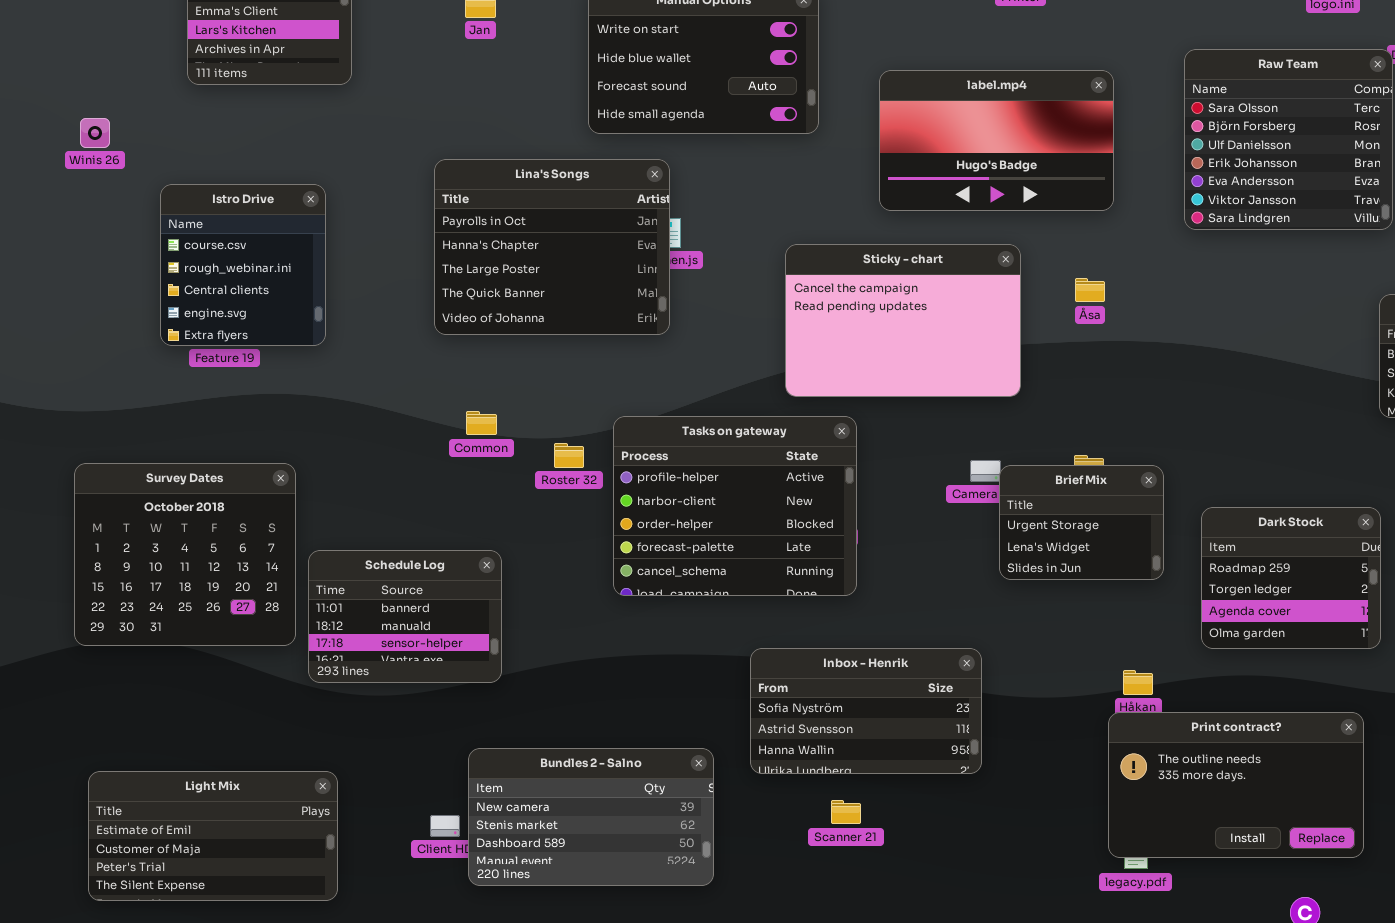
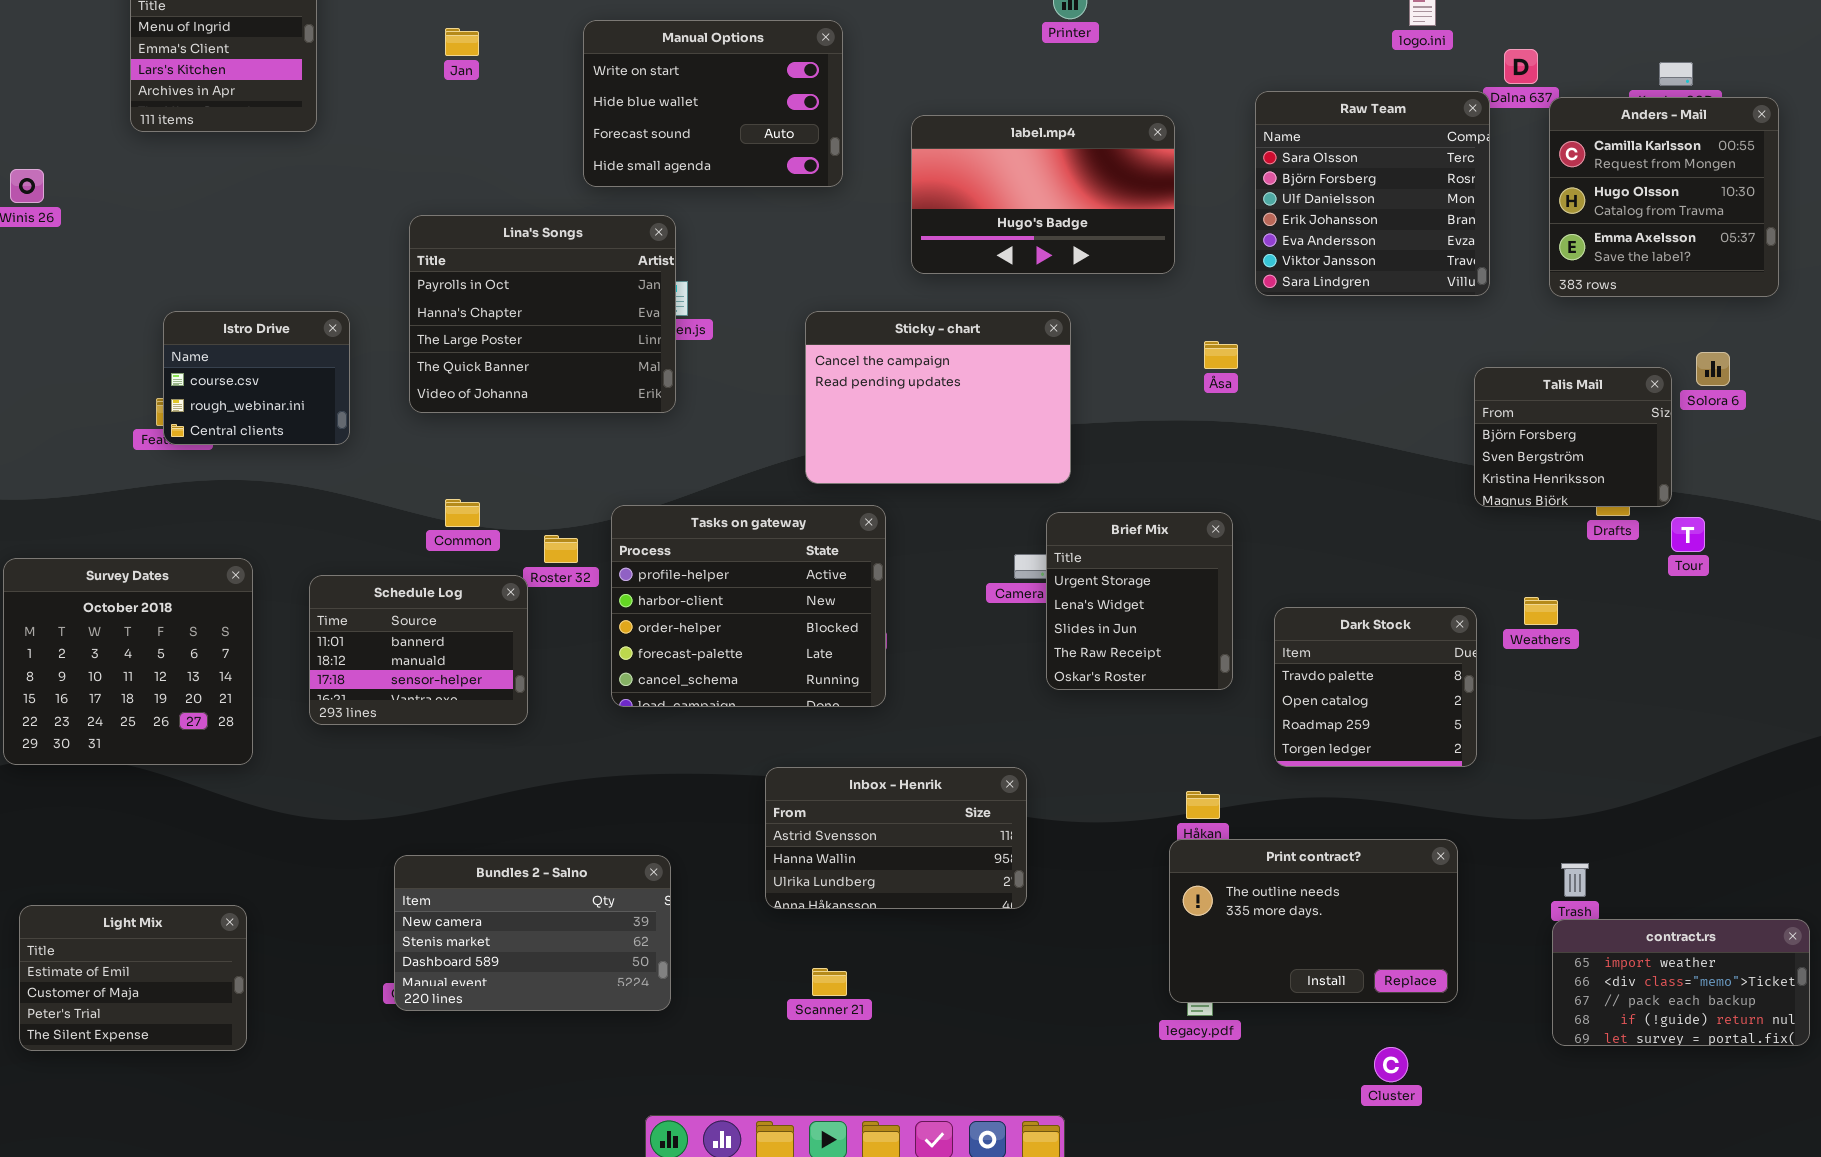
Istro Drive: [160,184,326,346] -> [163,311,350,445], moved, resized
Åsa: [1075,278,1105,302] -> [1204,341,1238,369], moved
Brief Mix: [999,465,1164,580] -> [1046,512,1233,690], resized
Dark Stock: [1201,507,1381,649] -> [1274,607,1477,767], scrolled up 2 rows
Schedule Log: [308,550,502,683] -> [309,575,528,725], moved
Inbox - Henrik: [750,648,982,774] -> [765,767,1027,909], scrolled down 1 row
Bundles 2 - Salno: [468,748,714,886] -> [394,855,671,1011], moved
Light Mix: [88,771,338,901] -> [19,905,247,1051], resized
Scanner 21: [831,800,861,824] -> [812,968,847,996], moved

